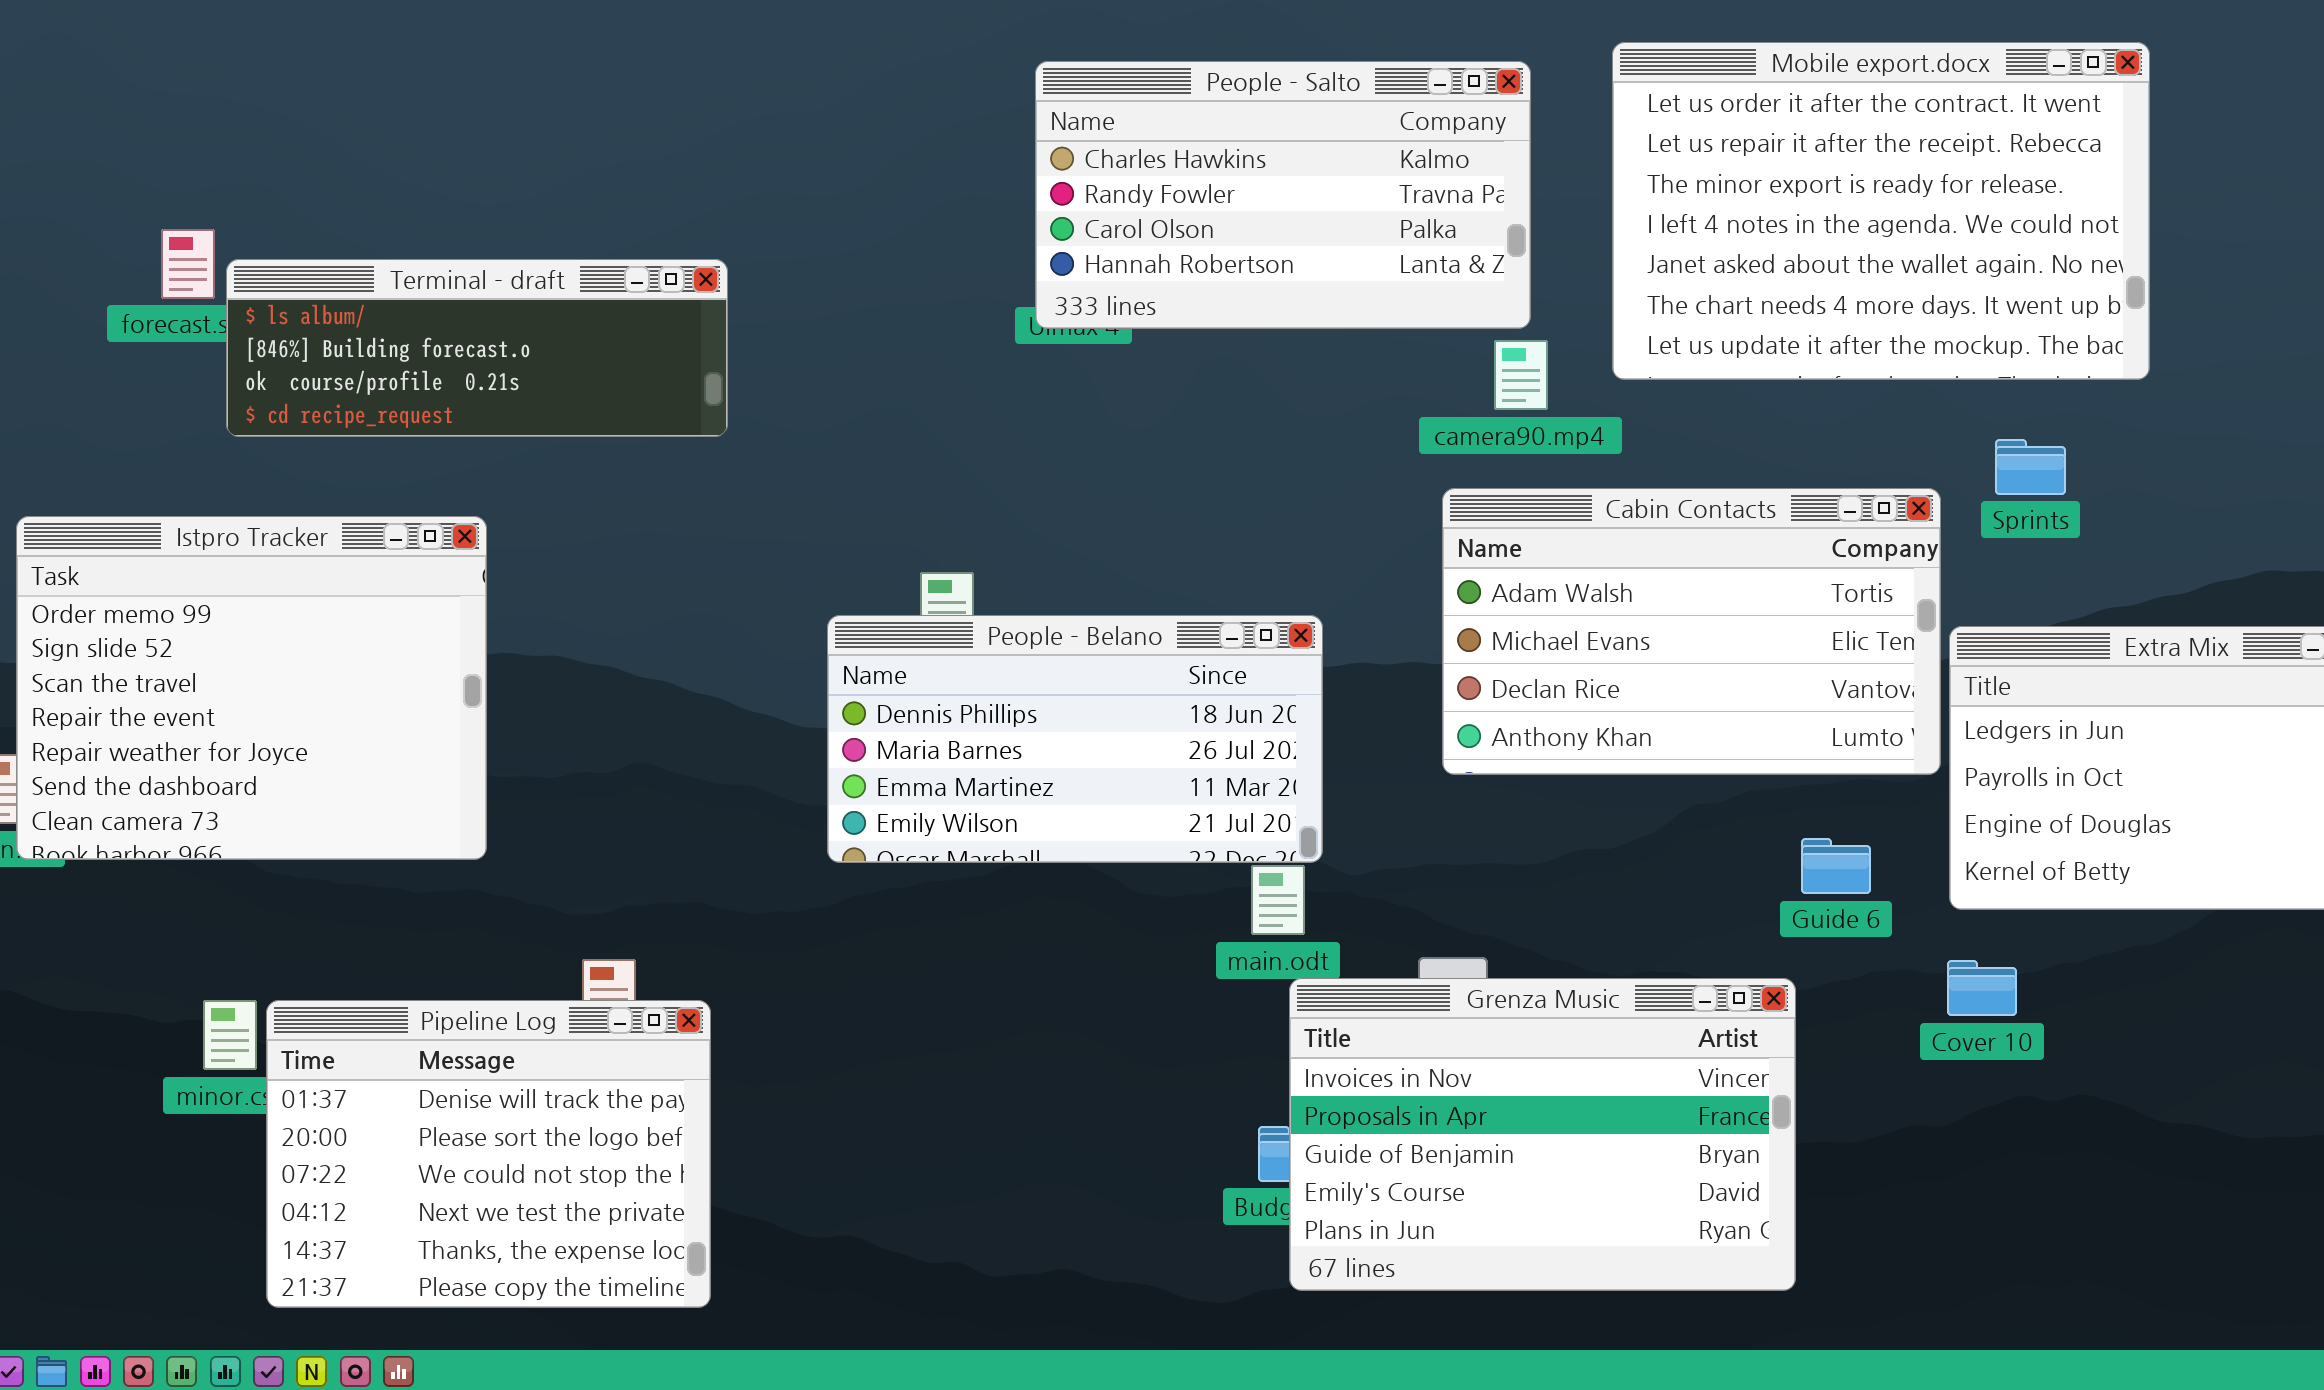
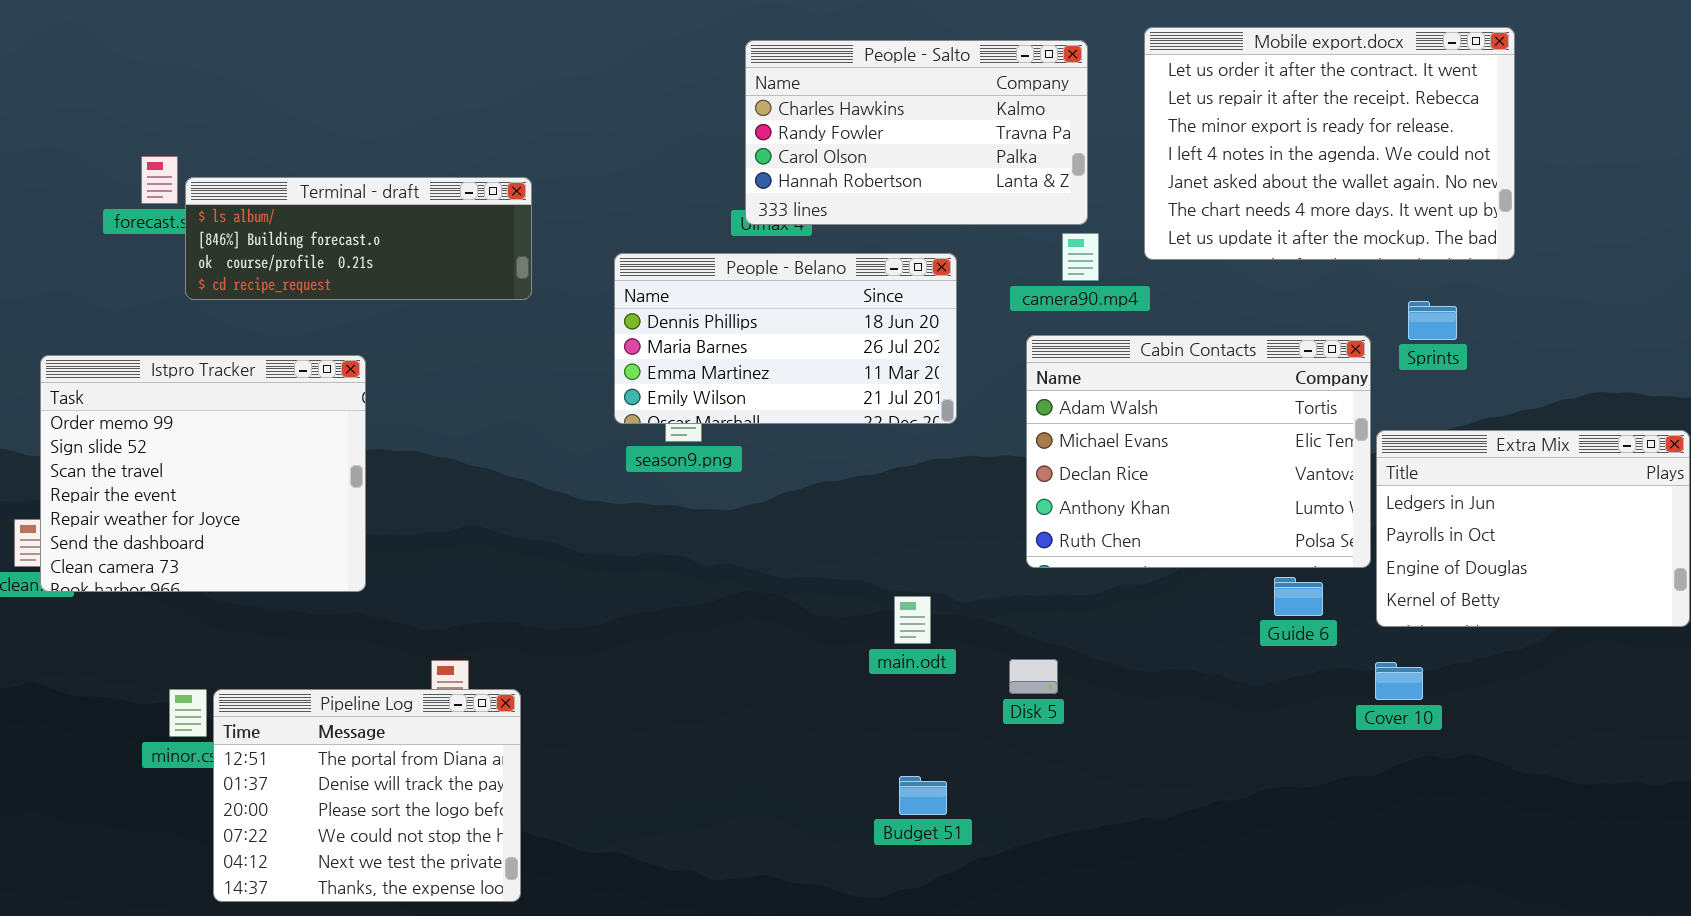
Cabin Contacts: [1442,488,1941,775] -> [1026,335,1371,568], resized
People - Belano: [827,615,1323,863] -> [614,253,957,424], moved
Grenza Music: [1289,978,1796,1291] -> none, closed
Pipeline Log: [266,1000,711,1308] -> [213,689,521,902], scrolled up 1 row

